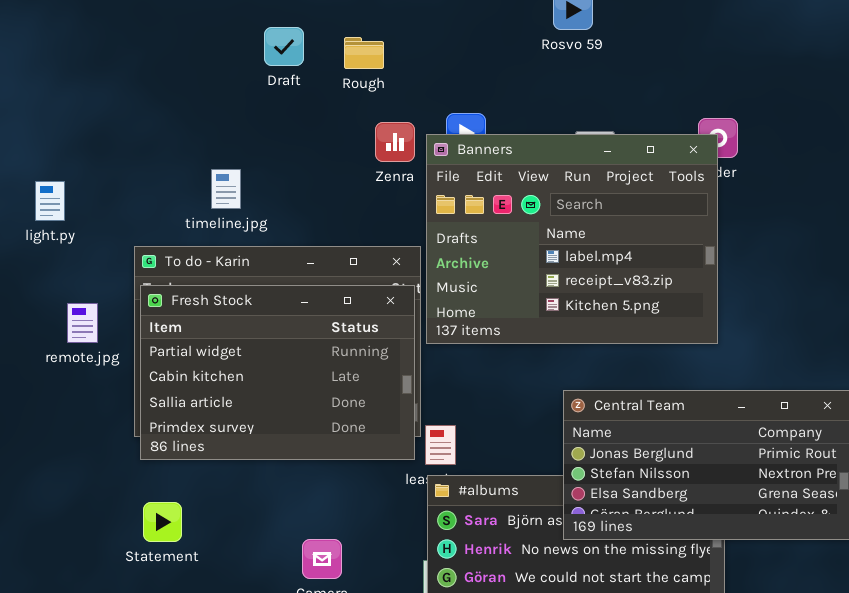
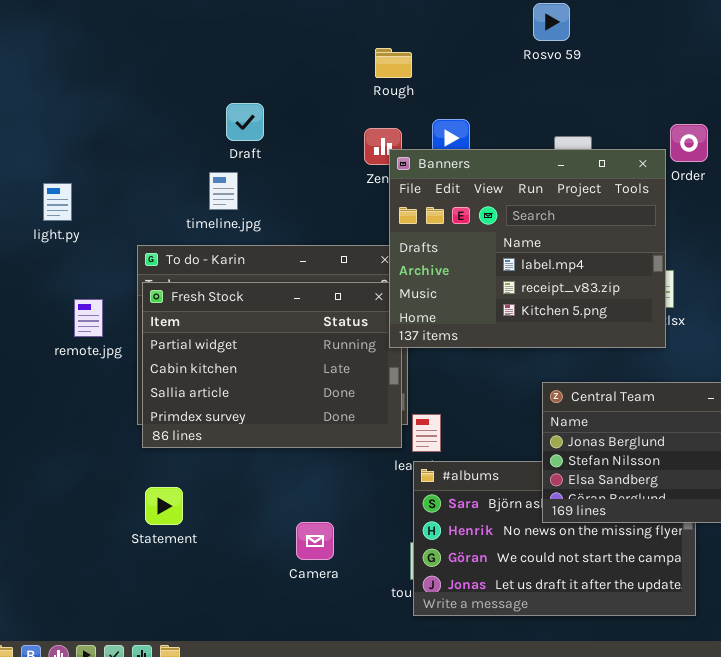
Draft: [264,27,304,66] -> [226,103,264,141], moved
Rough: [344,37,384,69] -> [375,48,412,78], moved
Banners: [426,134,718,344] -> [389,149,666,348], moved

